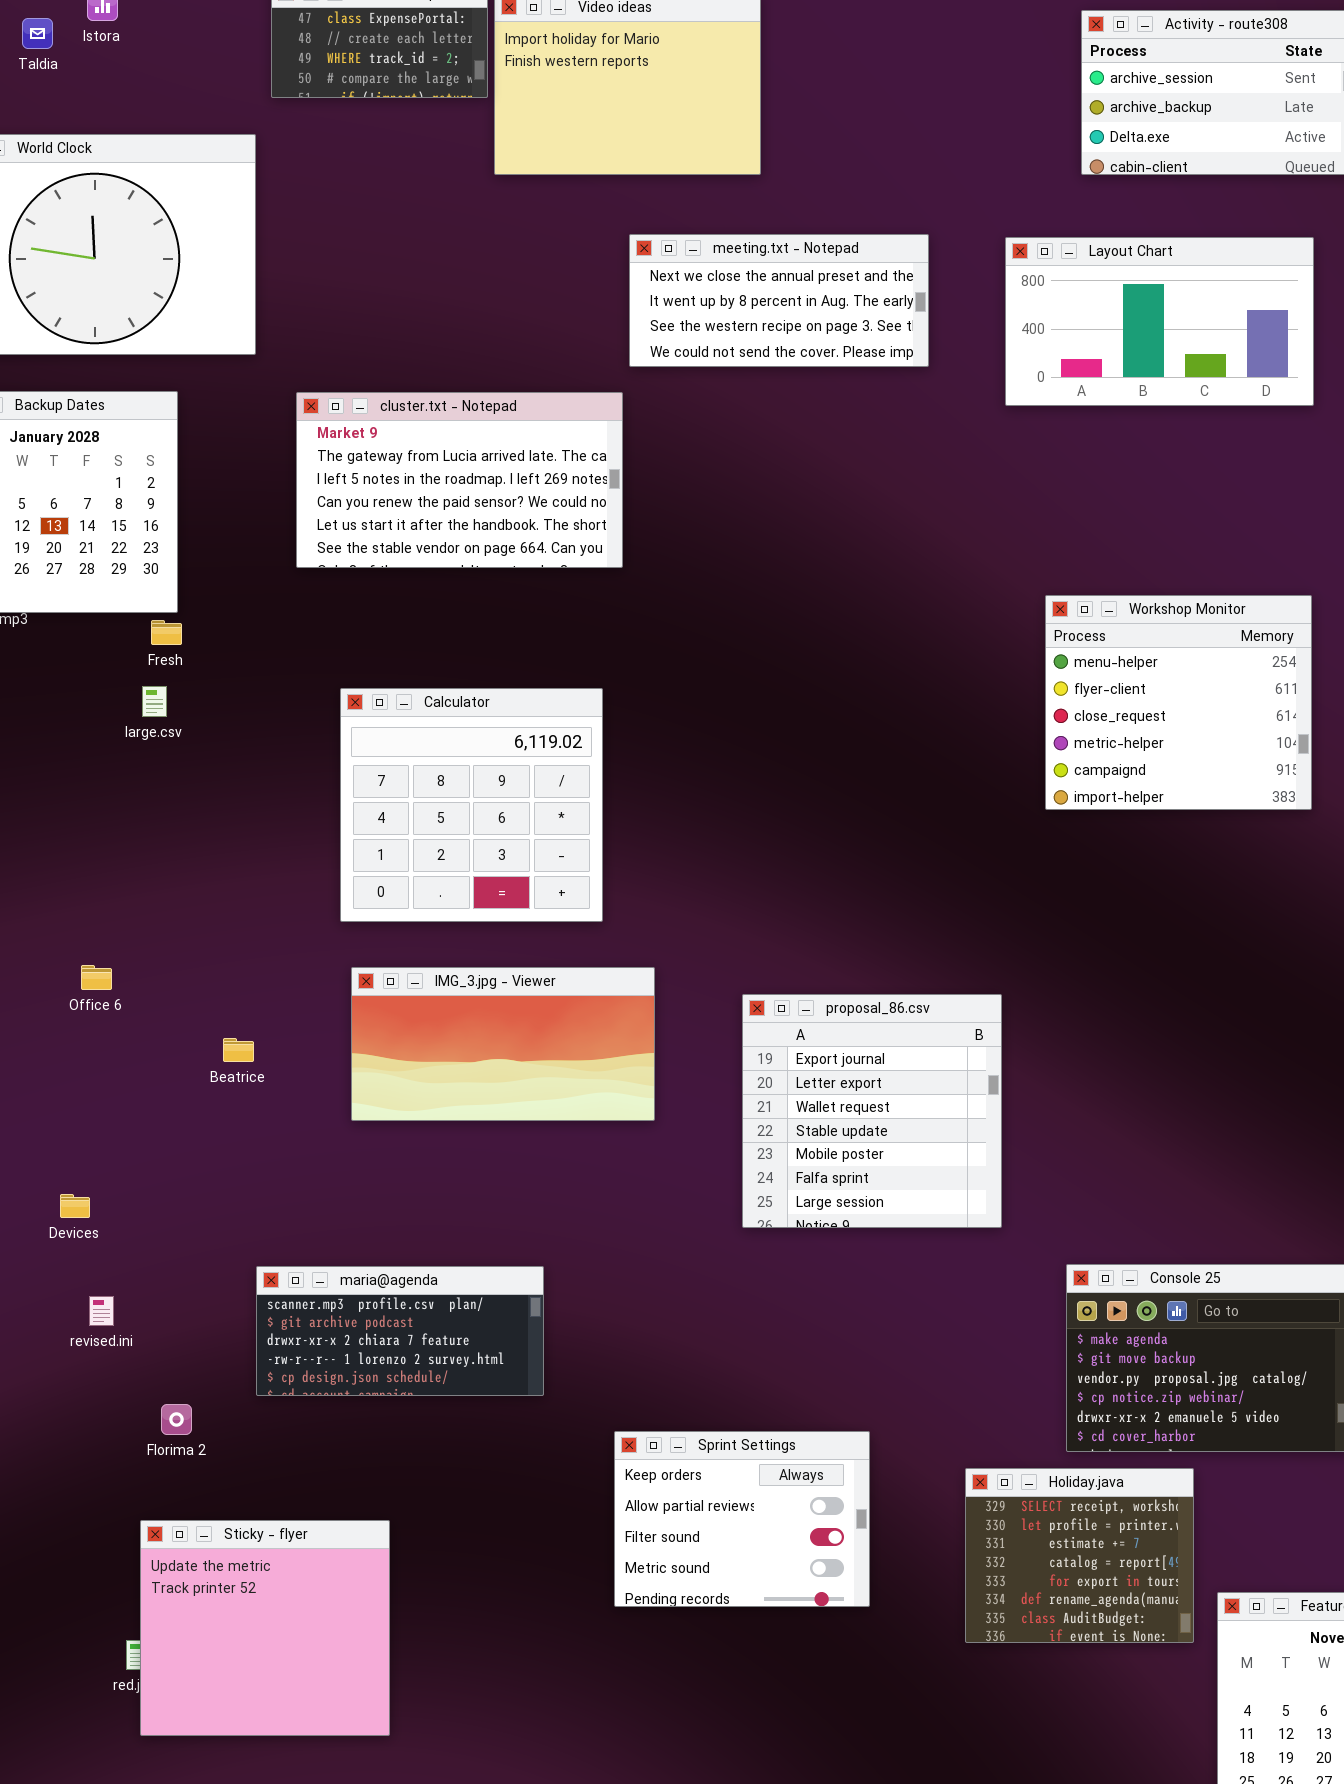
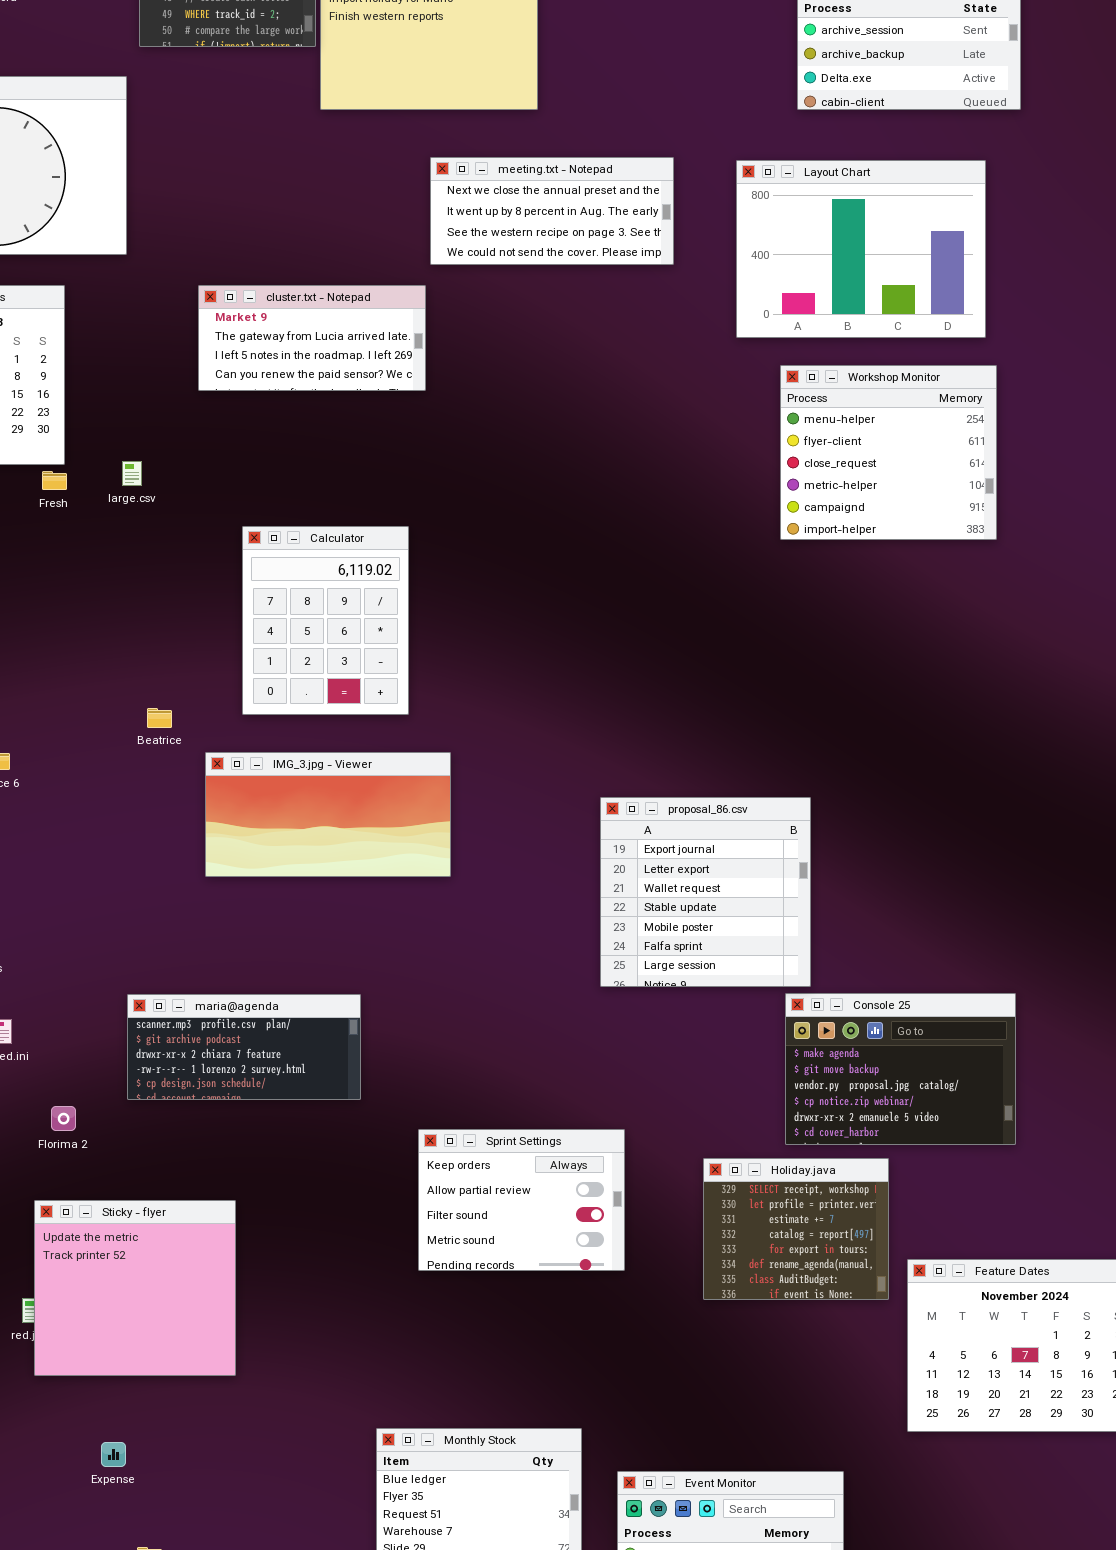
Layout Chart: [1005,237,1314,406] -> [736,160,986,338], resized
cluster.txt - Notepad: [296,392,623,568] -> [198,285,426,391], resized
Workshop Monitor: [1045,595,1312,810] -> [780,365,997,540], moved
large.csv: [142,686,167,717] -> [122,461,142,486], moved
Calculator: [340,688,603,922] -> [242,526,409,715], resized
proposal_86.csv: [742,994,1002,1228] -> [600,797,811,987], moved
Beatrice: [223,1038,254,1062] -> [147,708,172,728], moved

